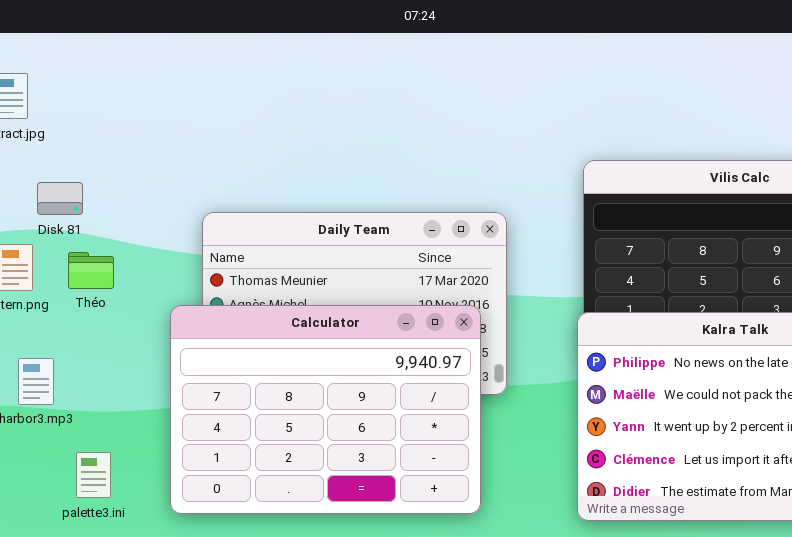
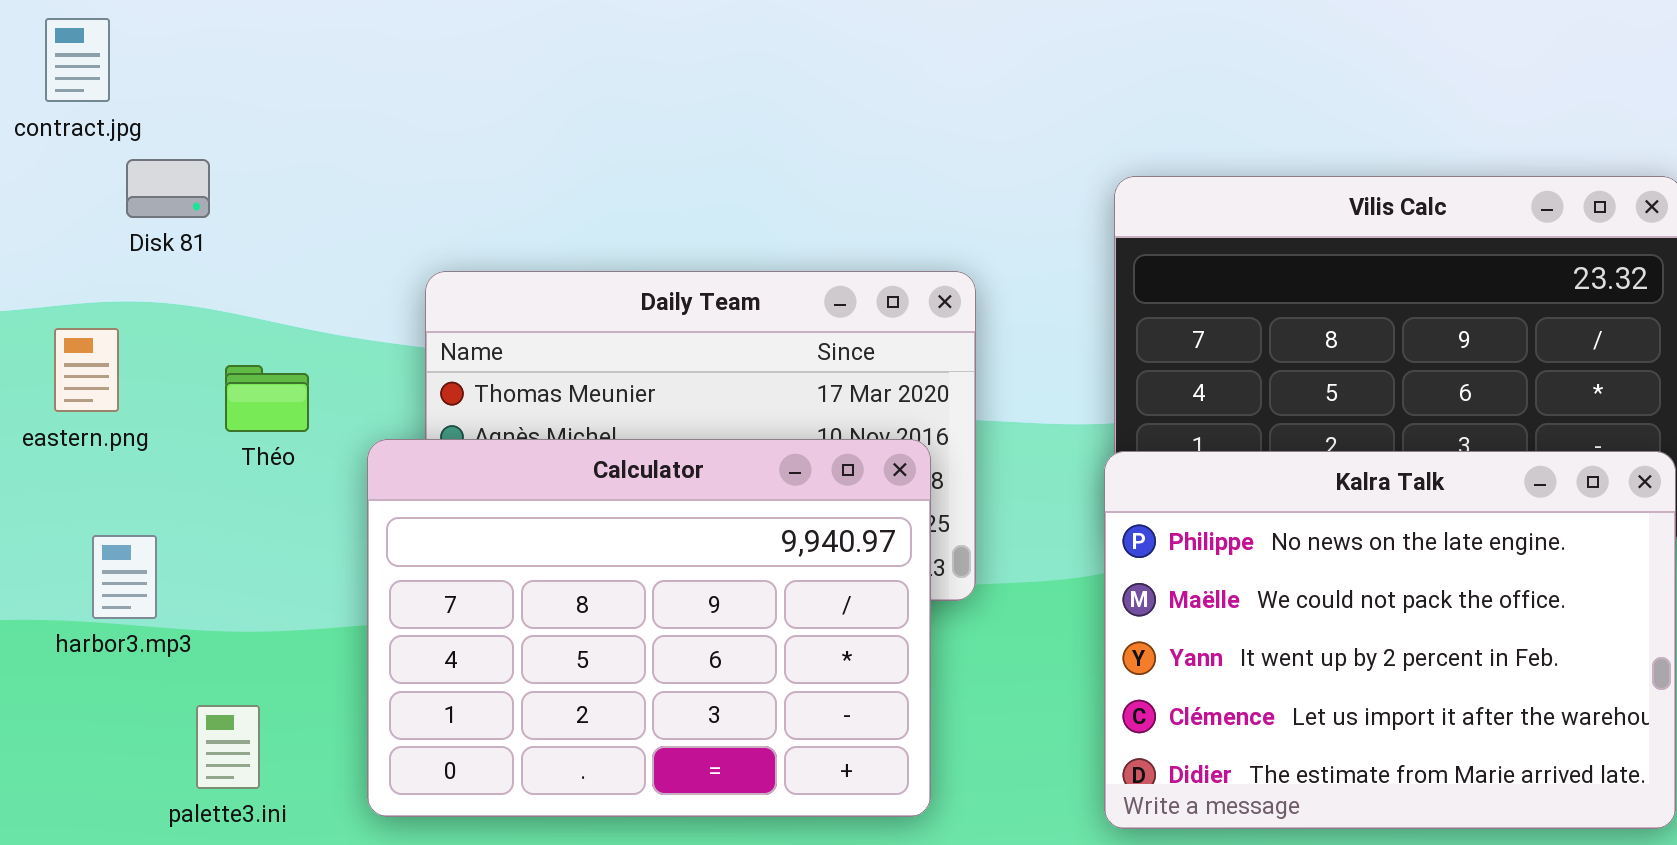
Disk 81: [37,182,83,215] -> [126,159,210,218], moved
Théo: [68,252,114,289] -> [225,365,309,432], moved

